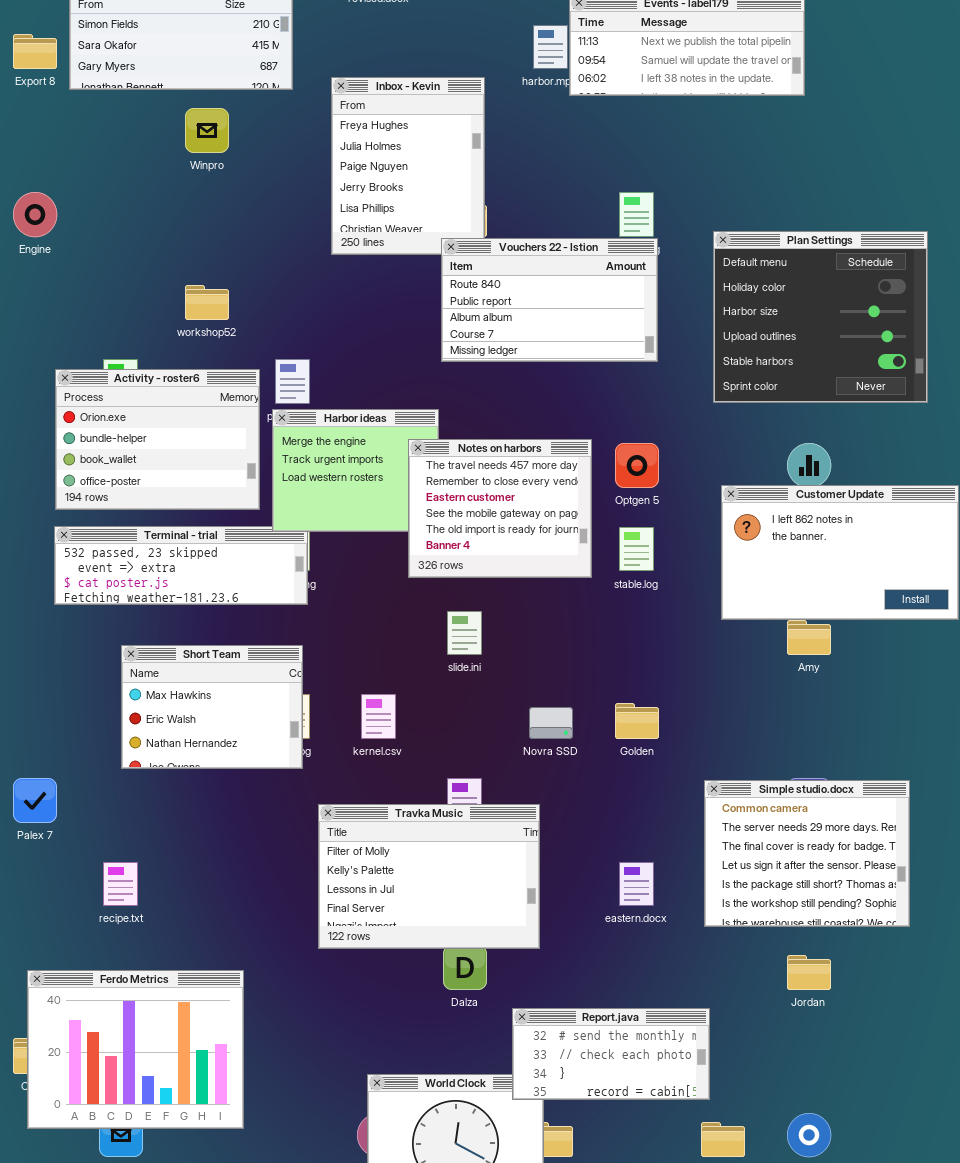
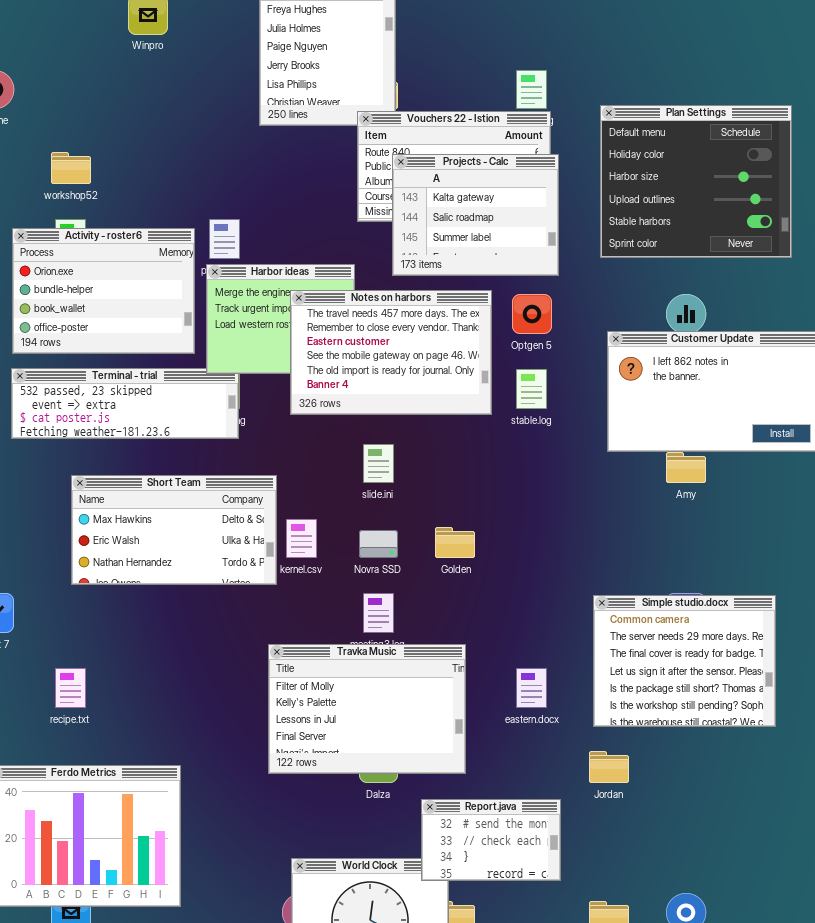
workshop52: [185,285,229,320] -> [51,152,91,184], moved
Projects - Calc: none -> [392,154,559,276], opened
Notes on harbors: [408,439,592,578] -> [290,290,492,415], resized
Short Team: [121,645,303,769] -> [71,475,277,585], resized
Golden: [615,703,659,739] -> [435,527,475,558], moved
Novra SSD: [529,707,573,739] -> [359,530,398,558], moved
Travka Music: [318,804,540,949] -> [268,644,466,774], moved
Jordan: [787,955,831,990] -> [589,751,629,783], moved
Report.java: [512,1008,710,1100] -> [421,799,561,881], resized

